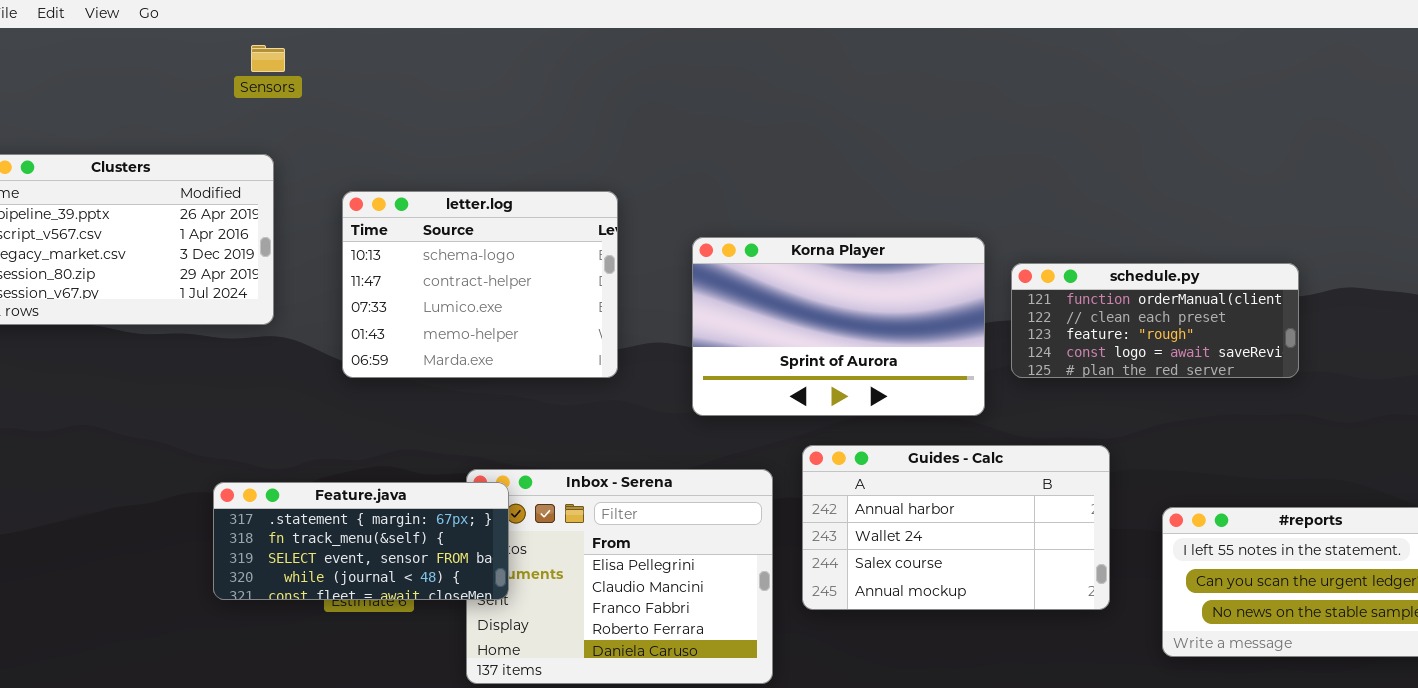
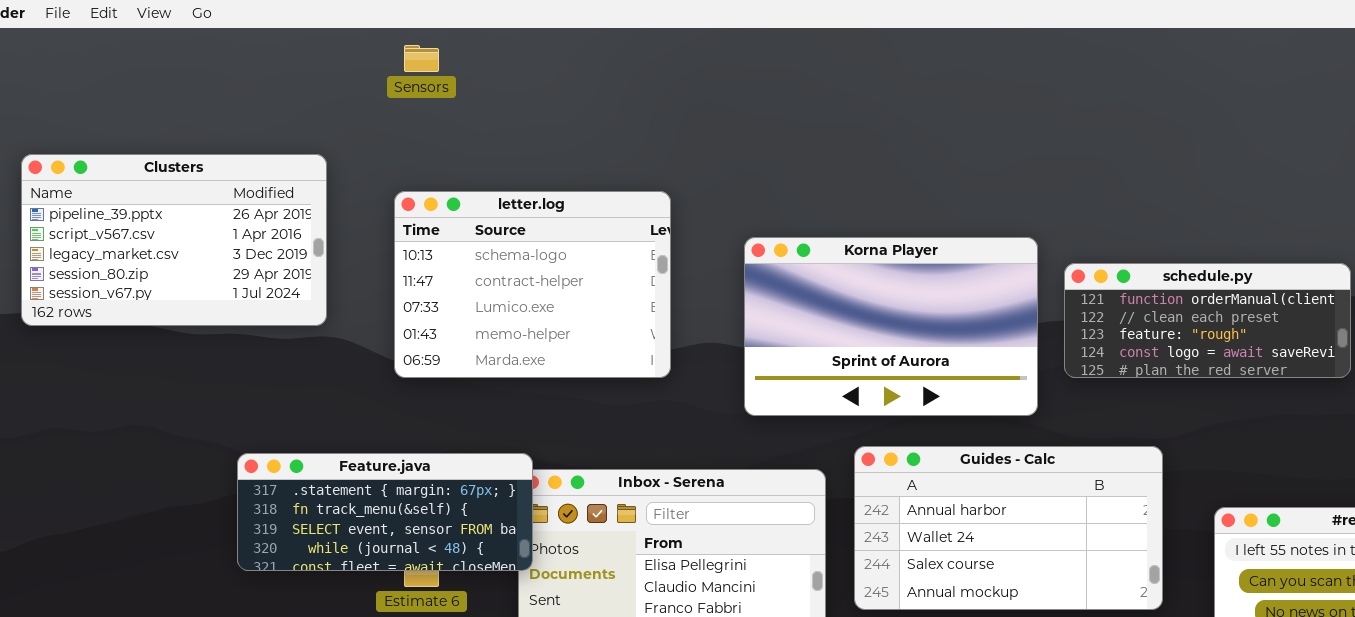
Sensors: [251,45,285,72] -> [404,45,439,72], moved
Feature.java: [213,482,509,600] -> [237,453,533,571], moved

